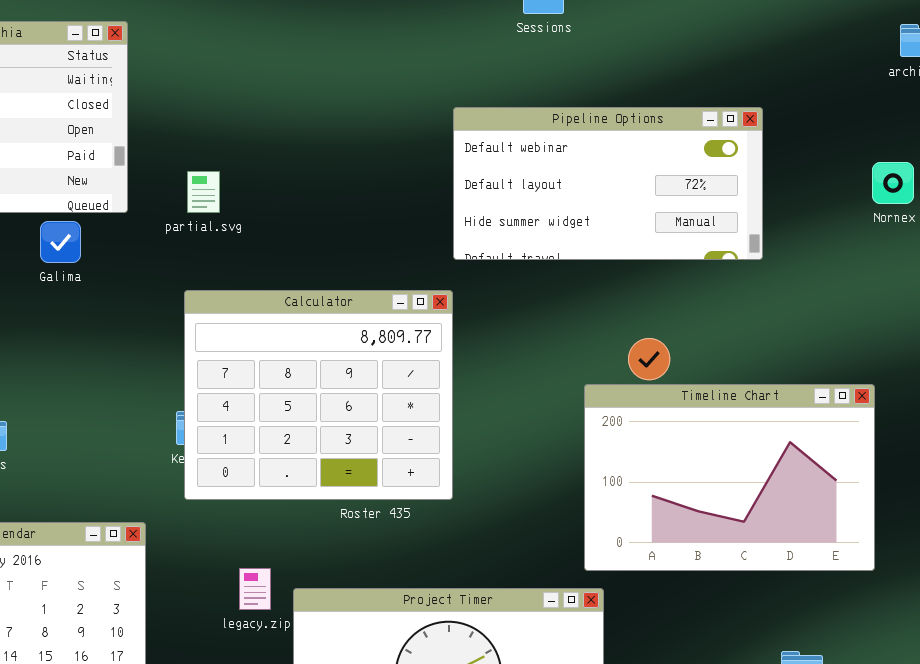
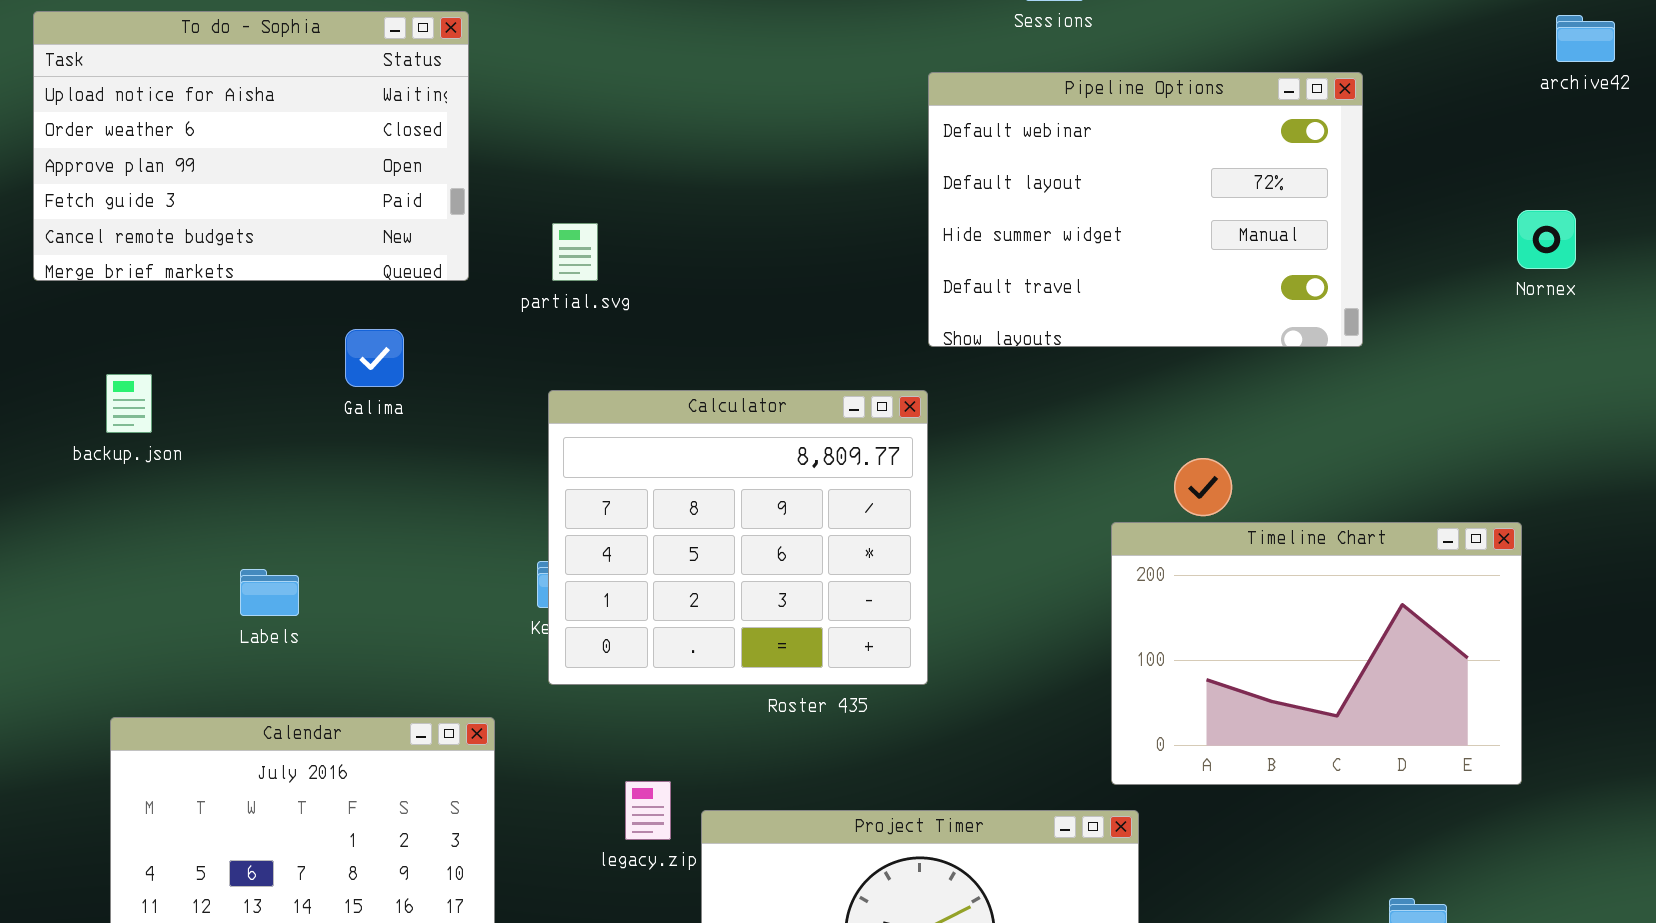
Pipeline Options: [453,107,763,260] -> [928,72,1363,347], resized
Galima: [40,221,81,263] -> [345,329,404,387], moved

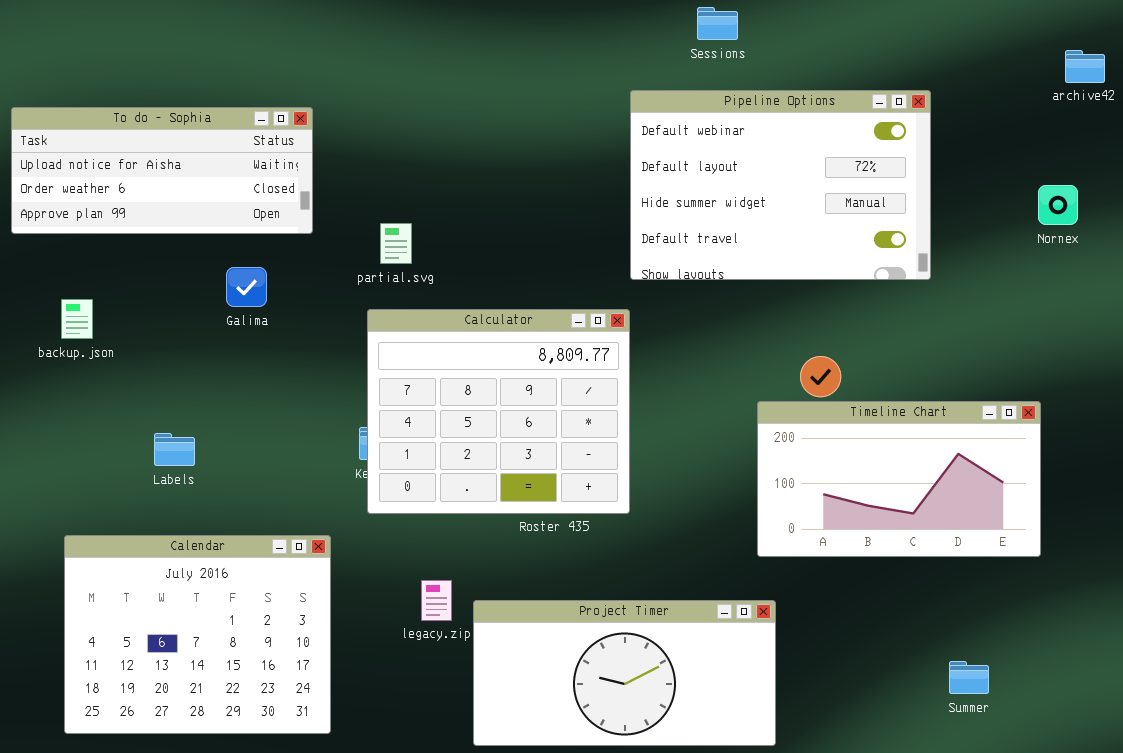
To do - Sophia: [33,11,469,281] -> [11,107,313,234], resized
partial.svg: [552,223,598,281] -> [380,223,412,264], moved
Timeline Chart: [1111,522,1522,785] -> [757,401,1041,557], resized

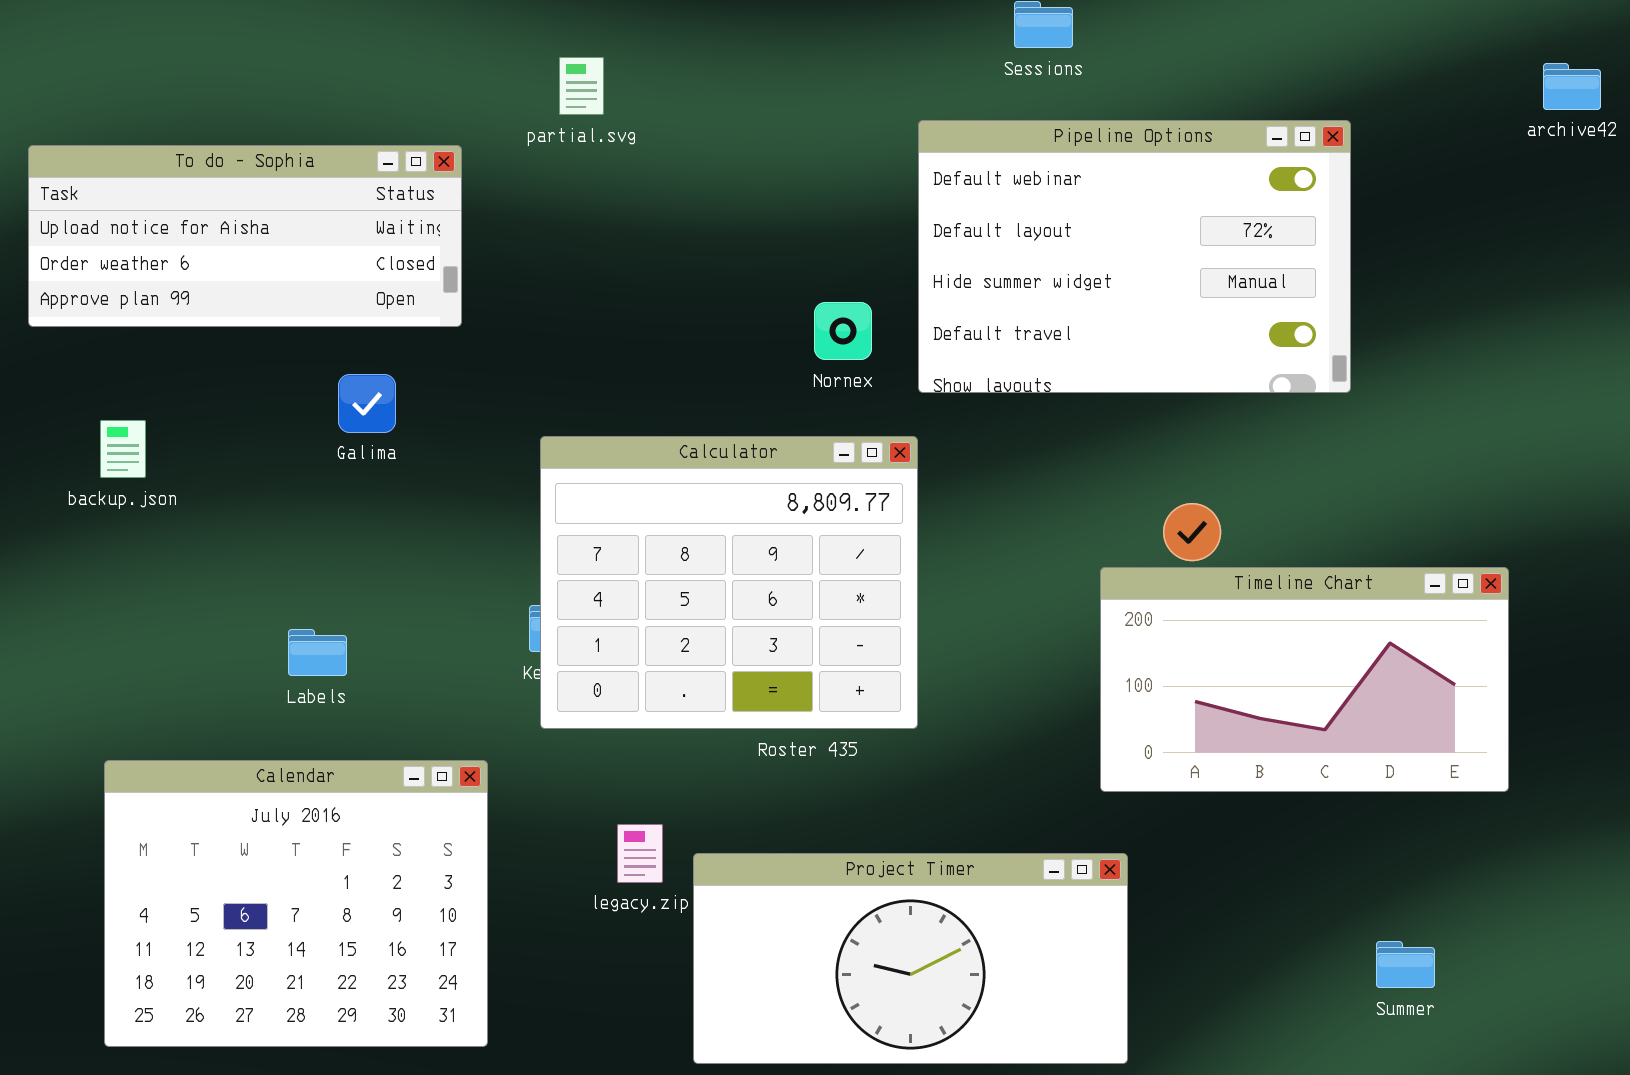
Nornex: [1038,185,1078,225] -> [814,302,872,360], moved
partial.svg: [380,223,412,264] -> [559,57,604,115], moved
Labels: [154,433,195,466] -> [288,629,347,676], moved

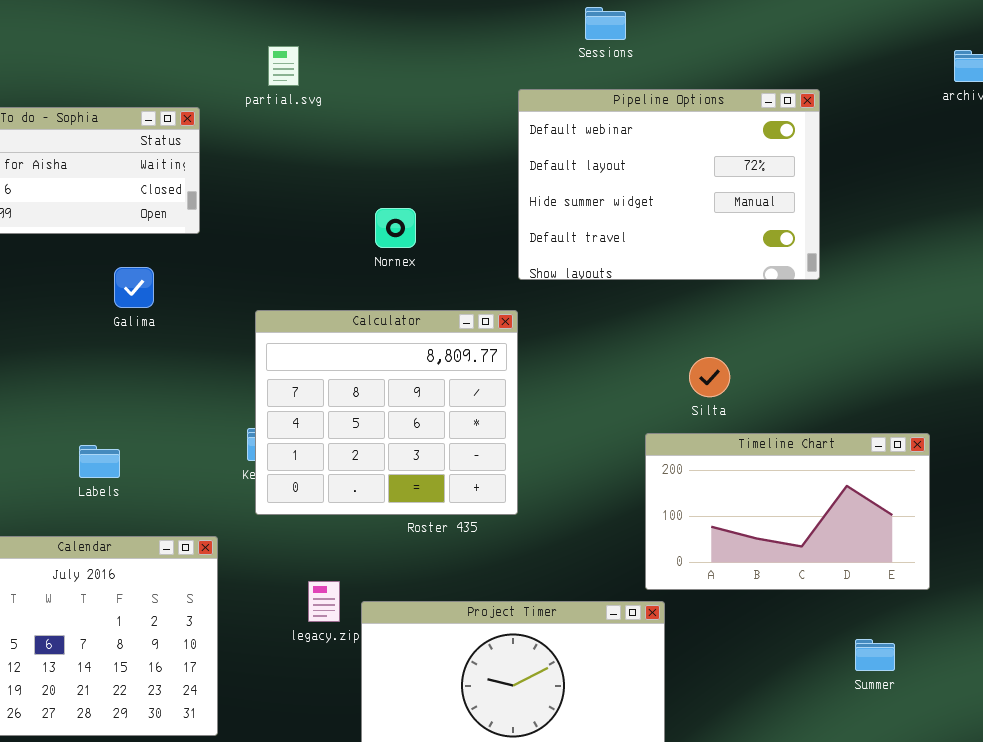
Nornex: [814,302,872,360] -> [375,208,416,248], moved
Timeline Chart: [1100,567,1509,792] -> [645,433,930,590], moved
Summer: [1376,941,1435,988] -> [855,639,895,671], moved

